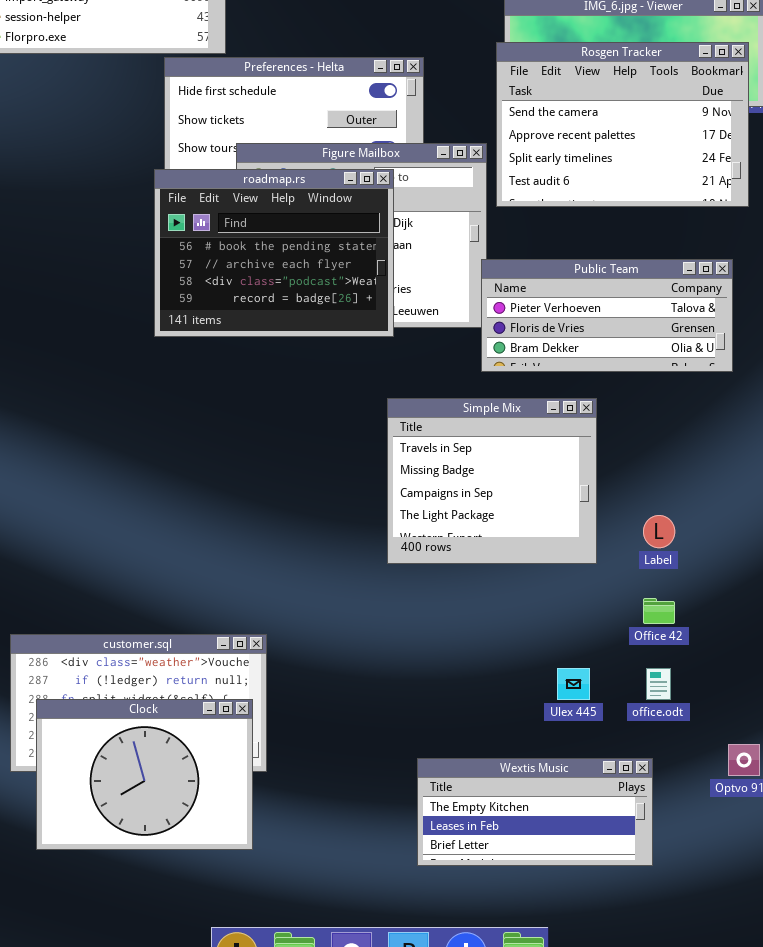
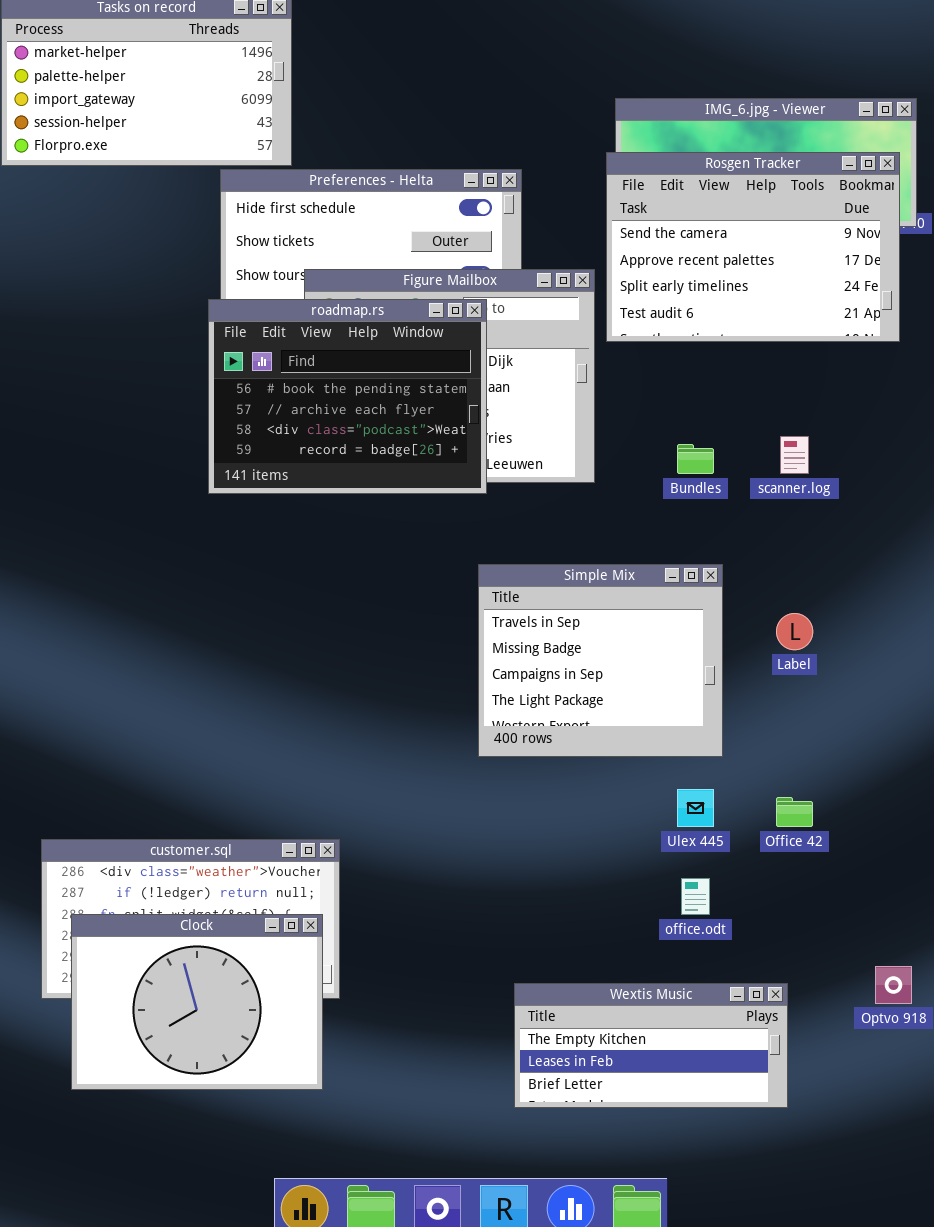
Public Team: [481,259,733,372] -> none, closed
Label: [643,515,675,548] -> [776,613,813,650], moved
Ulex 445: [557,668,590,700] -> [677,789,714,827], moved
office.odt: [646,668,671,700] -> [681,878,710,915], moved

